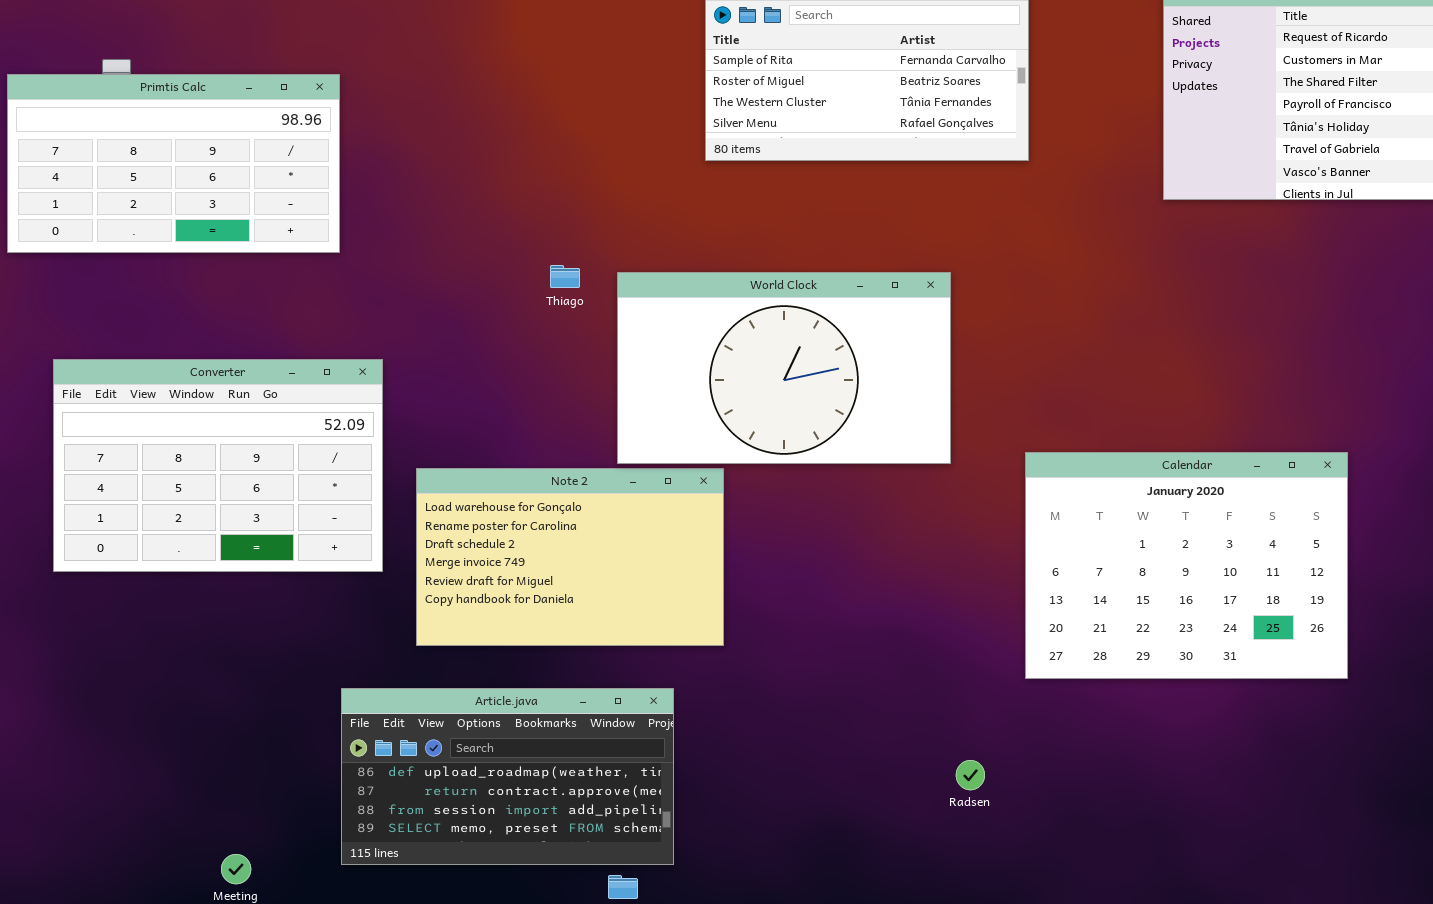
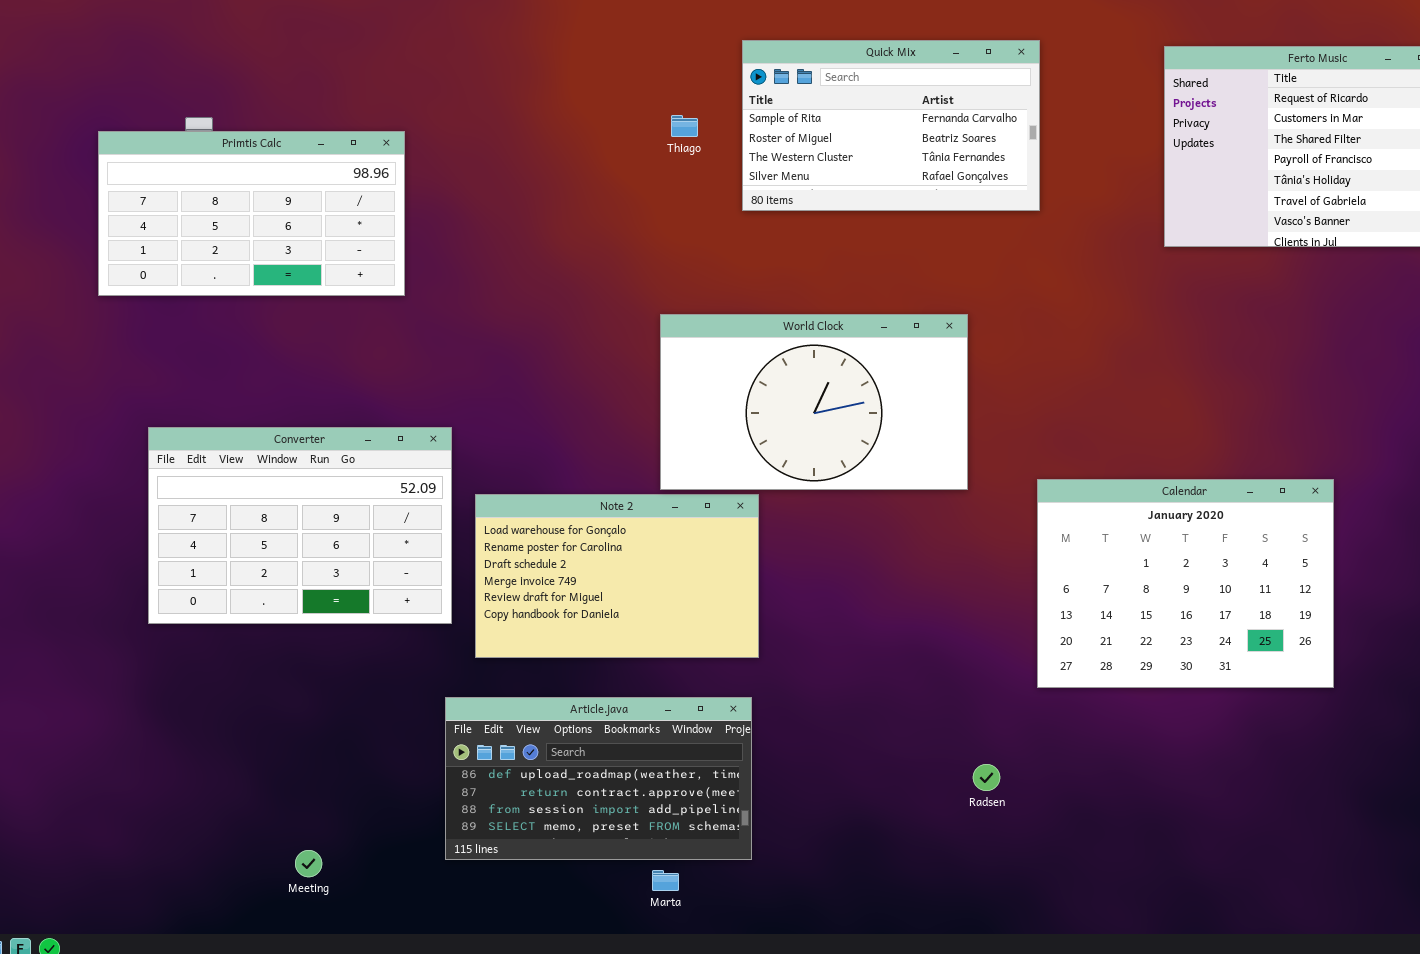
Thiago: [550,265,580,288] -> [671,115,698,137], moved
Converter: [53,359,383,572] -> [148,427,452,624], moved
Article.java: [341,688,674,865] -> [445,697,752,860], moved

